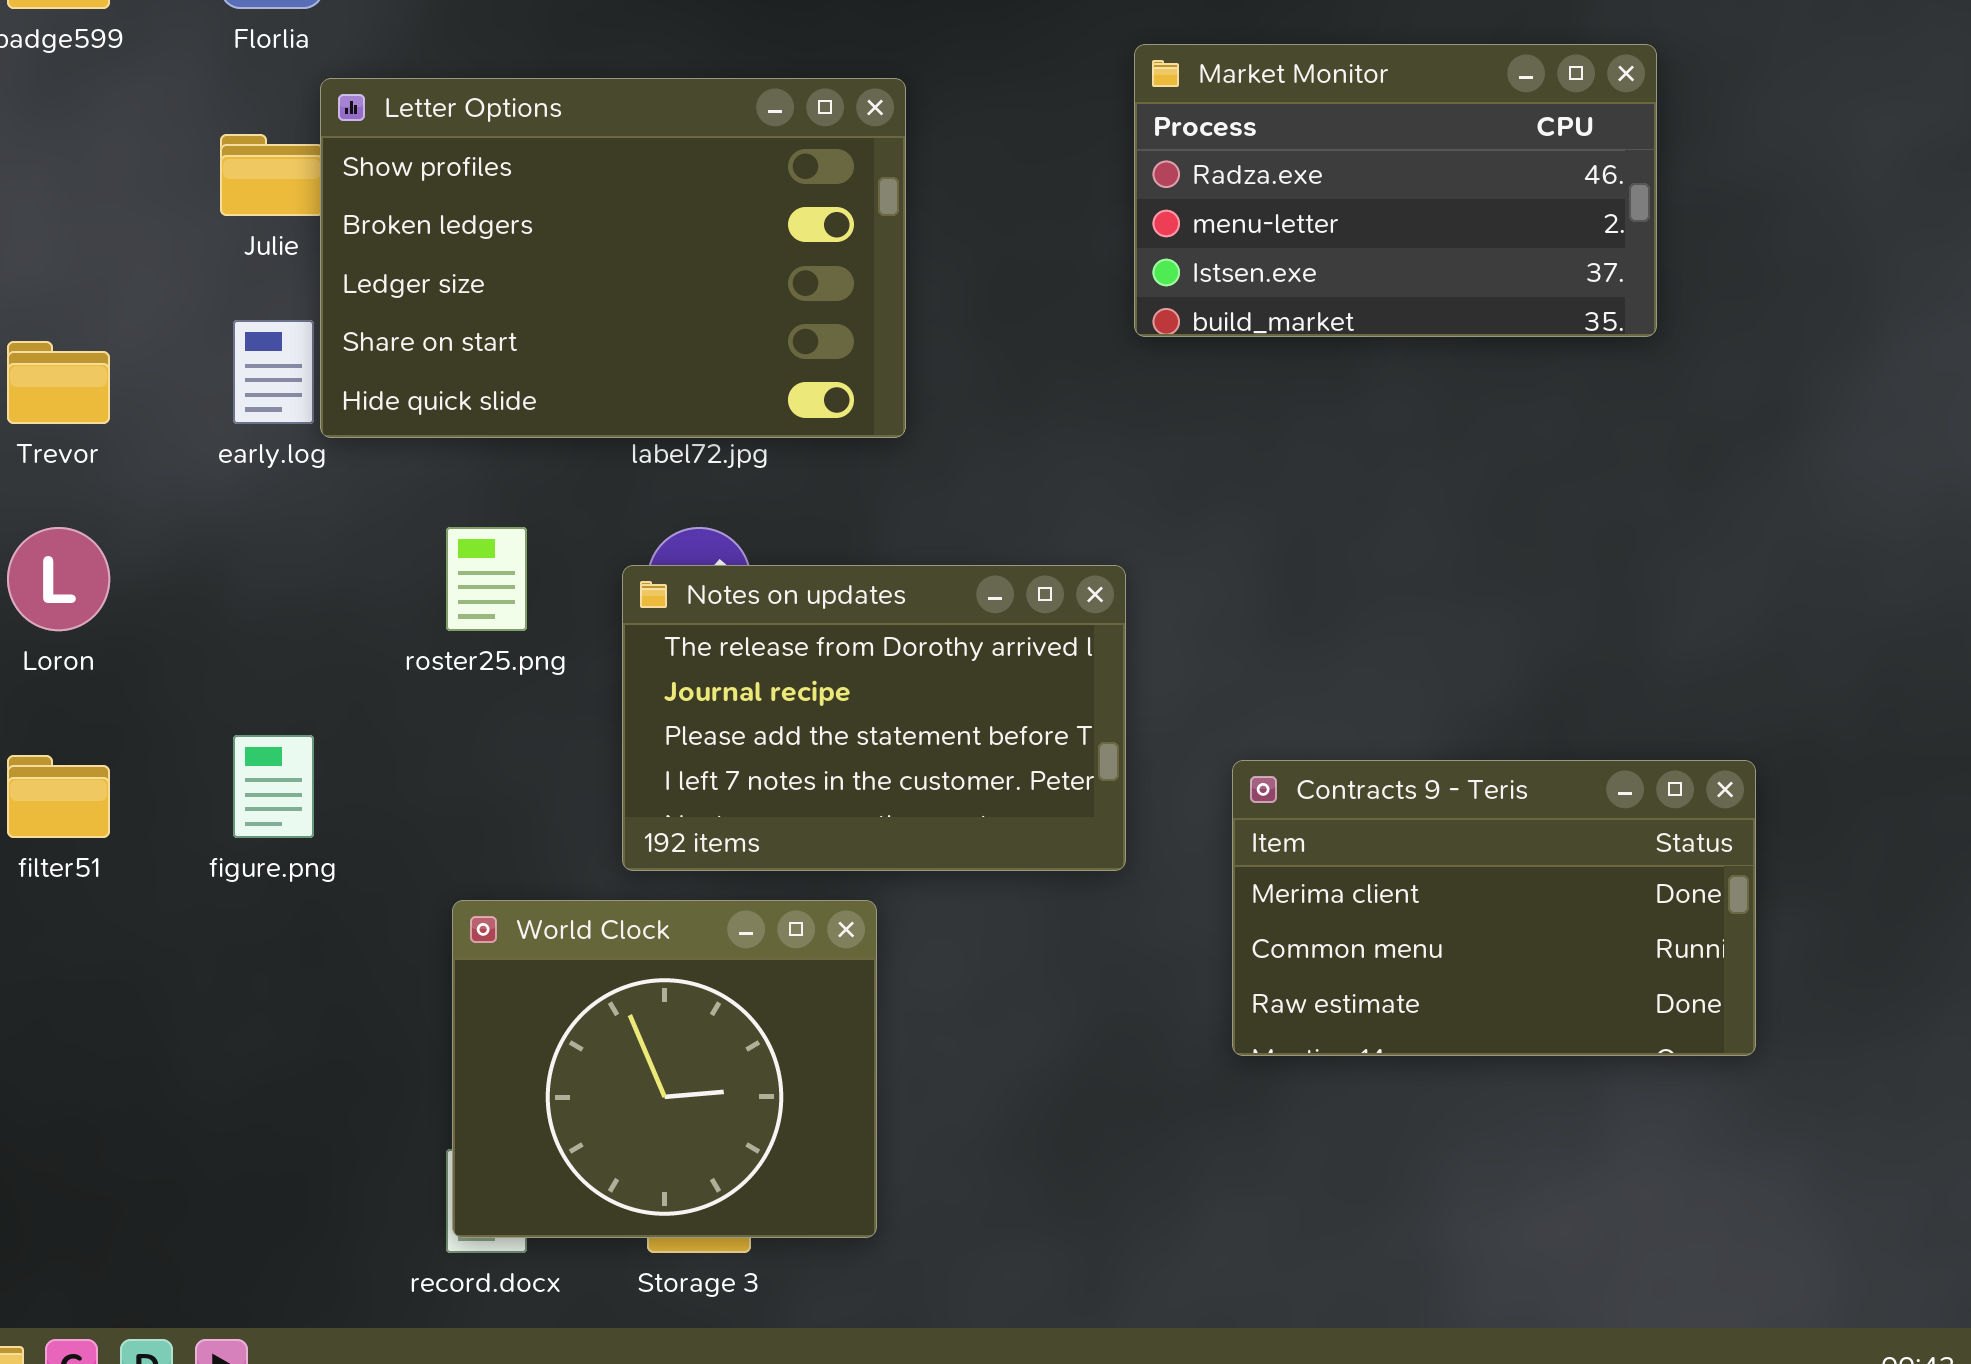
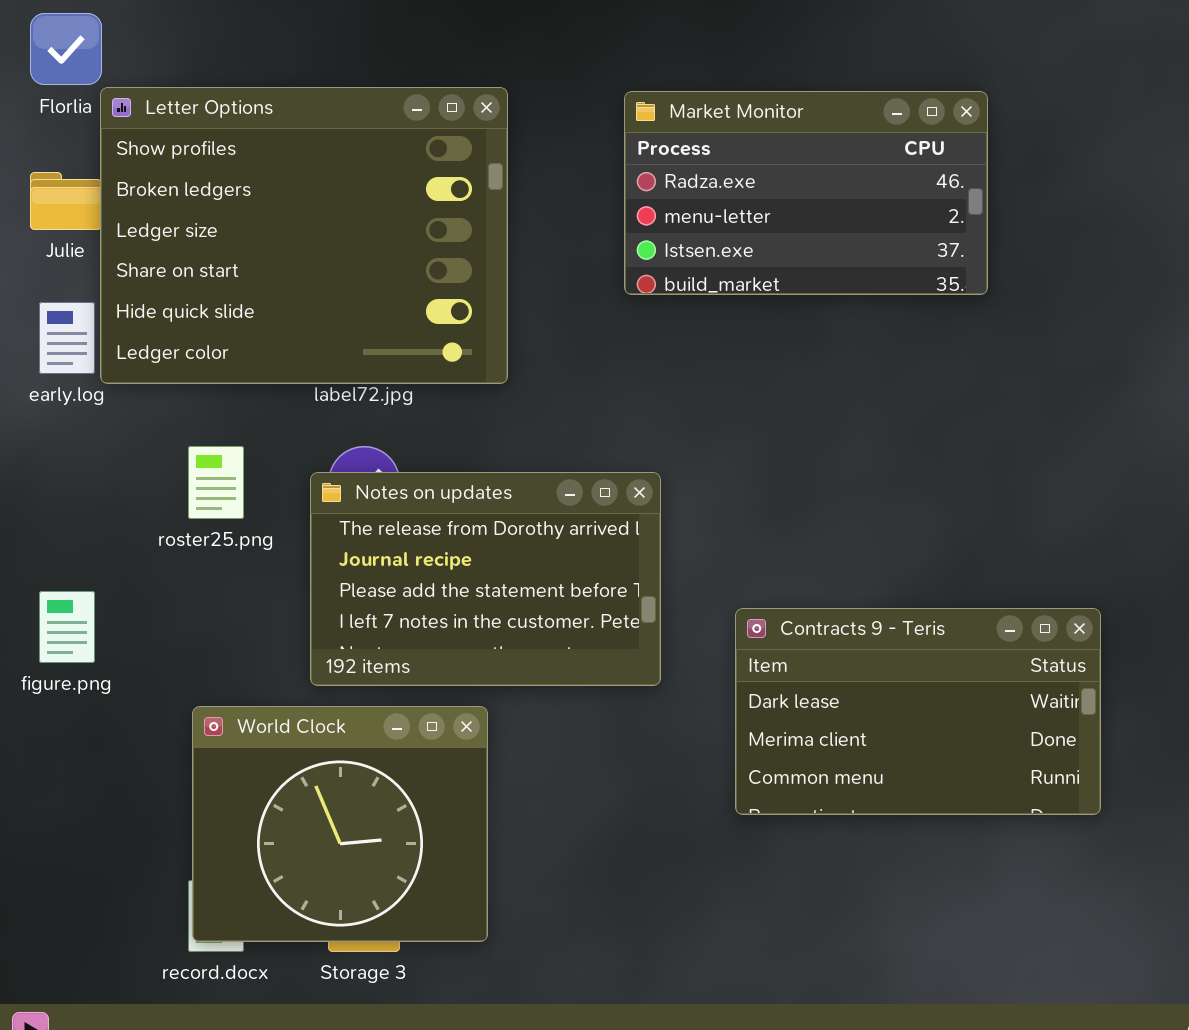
Market Monitor: [1134,44,1657,337] -> [624,91,988,295], moved
Letter Options: [320,78,906,438] -> [100,87,508,384], resized
Contracts 9 - Teris: [1232,760,1756,1056] -> [735,608,1101,815], scrolled up 1 row

